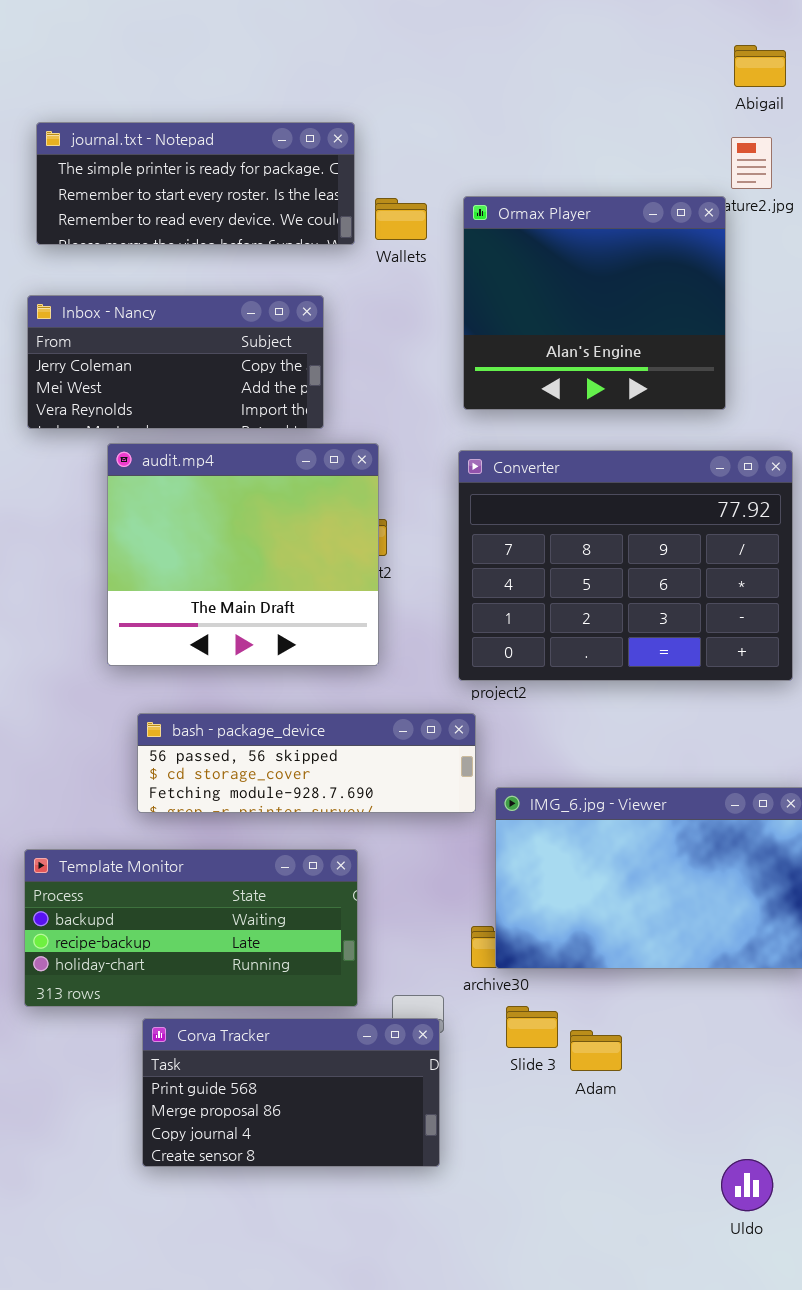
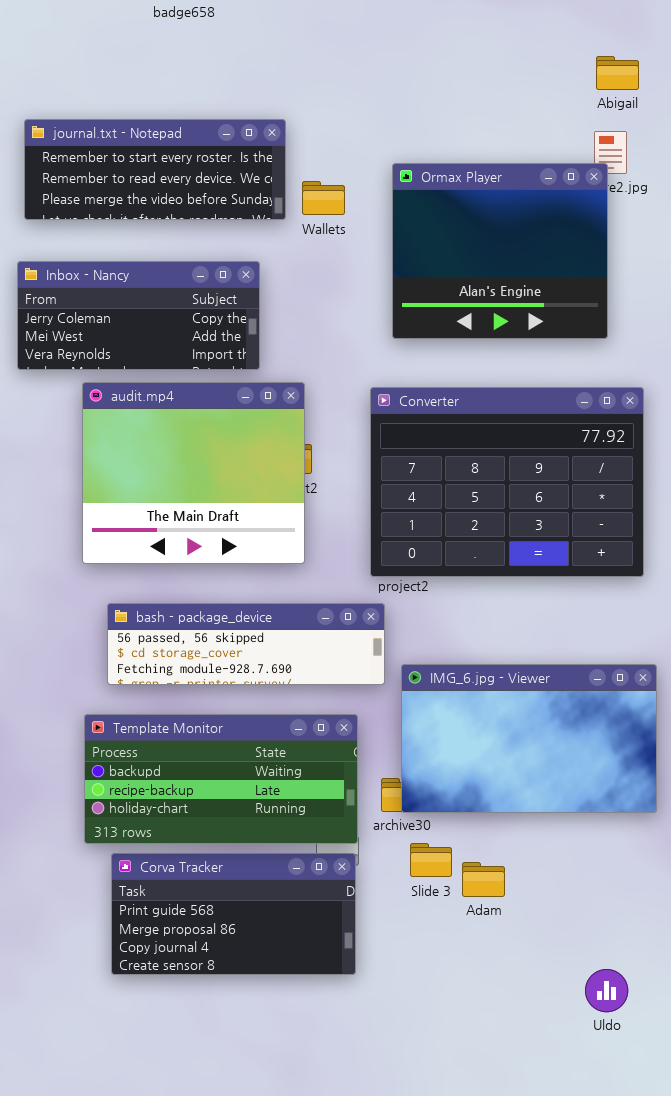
journal.txt - Notepad: [36,122,355,245] -> [24,119,286,220], scrolled down 1 row
Ormax Player: [463,196,726,410] -> [392,163,608,339], moved
Template Monitor: [24,849,358,1007] -> [84,714,358,844], moved

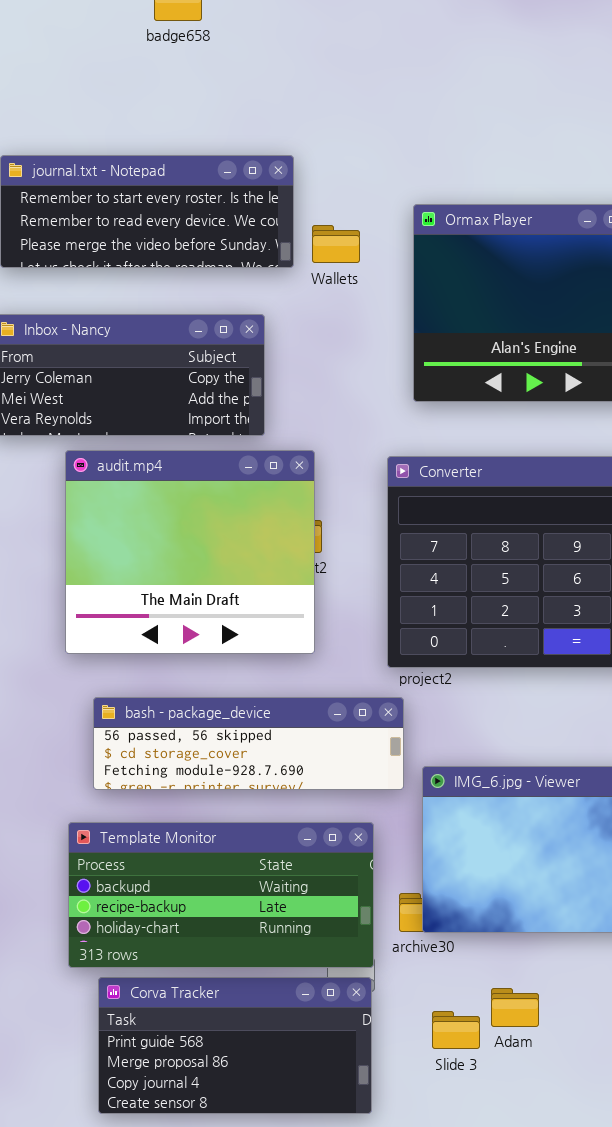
Slide 3: [410,843,452,877] -> [432,1011,480,1049], moved

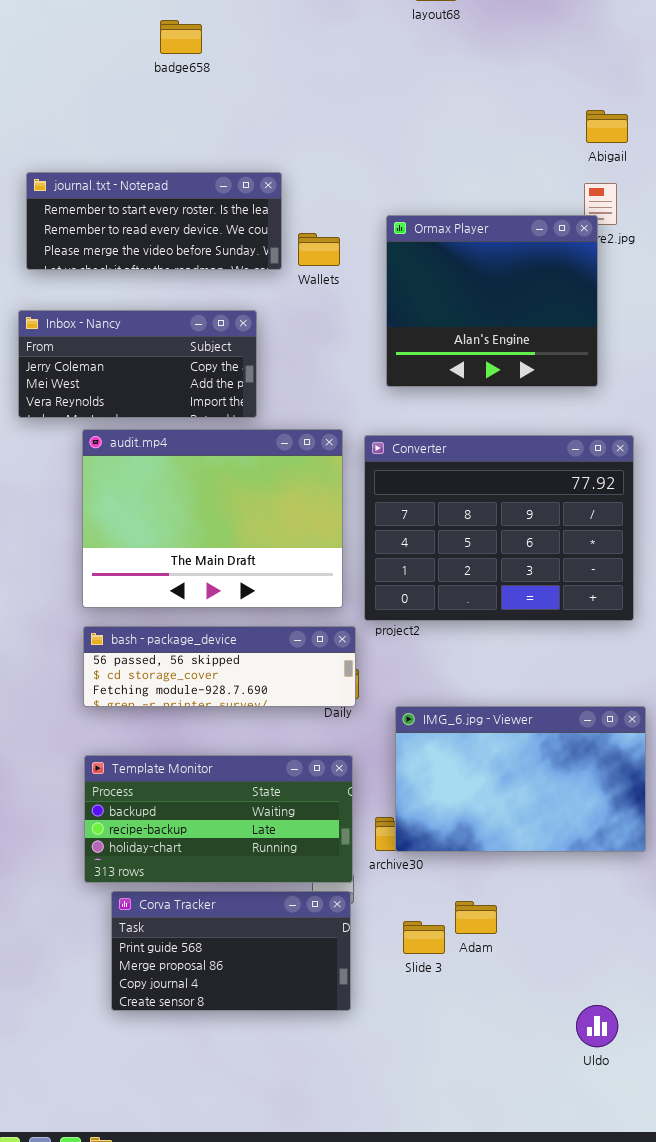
audit.mp4: [65,450,315,654] -> [82,429,343,608], resized
bash - package_device: [93,697,404,790] -> [83,626,356,707], moved

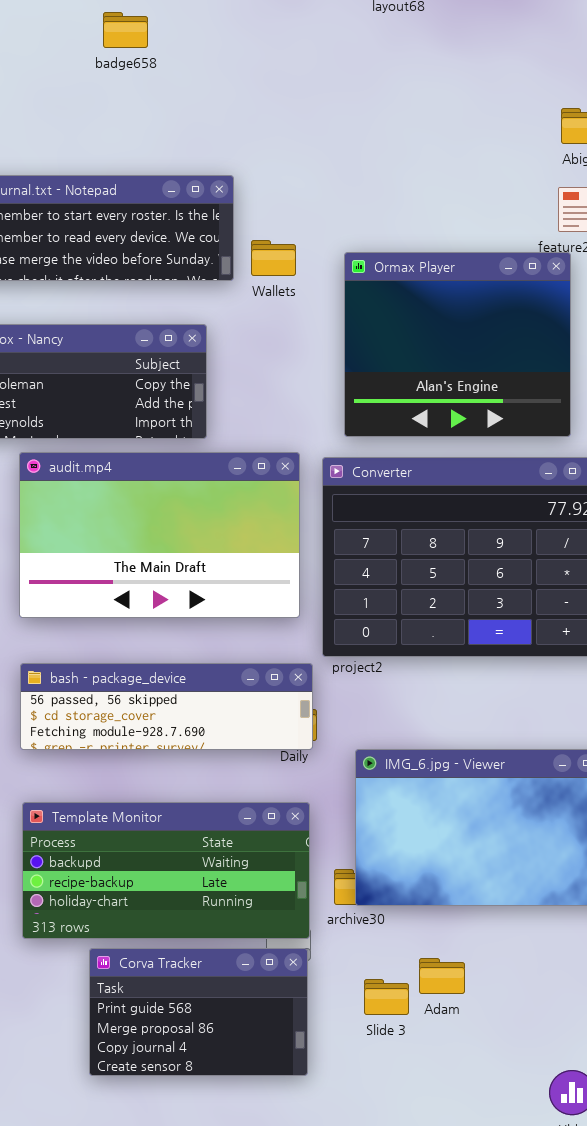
Ormax Player: [386,215,598,387] -> [344,252,571,437], moved
audit.mp4: [82,429,343,608] -> [19,452,300,618], resized
Corva Tracker: [111,891,351,1011] -> [89,948,308,1076], resized

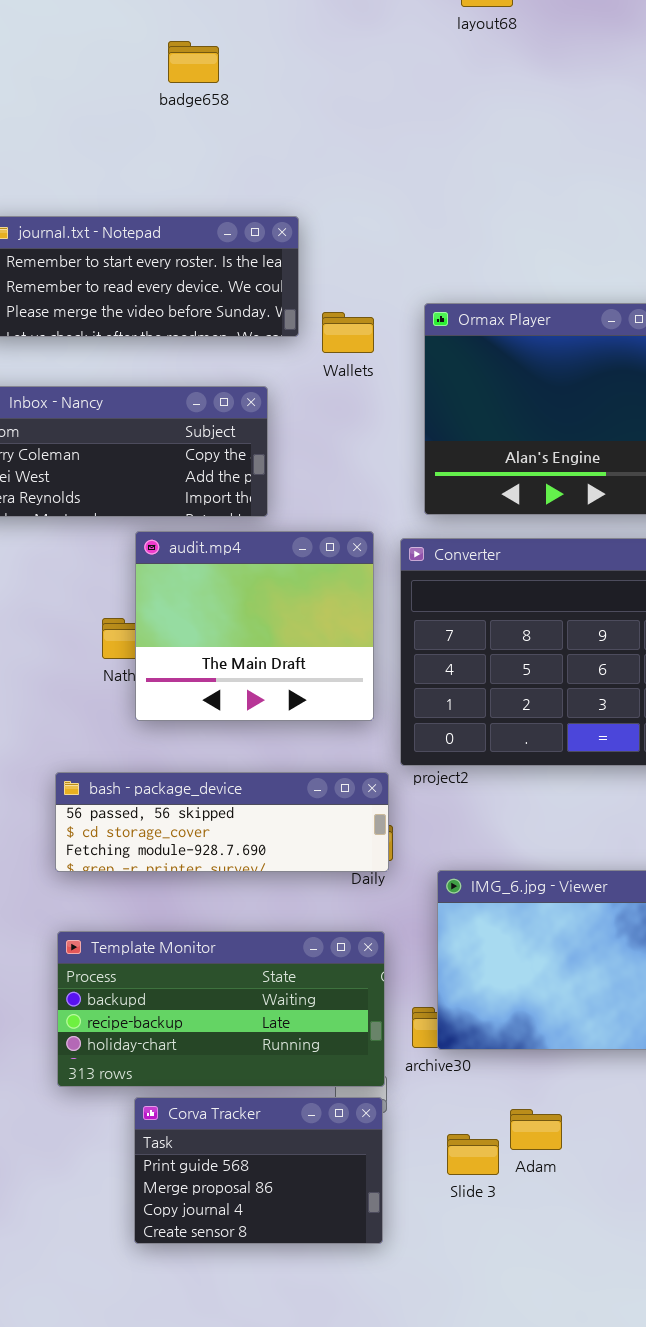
badge658: [103,12,148,48] -> [168,41,219,83], moved
Wallets: [251,240,296,276] -> [322,312,374,353], moved
audit.mp4: [19,452,300,618] -> [135,531,374,721], resized

